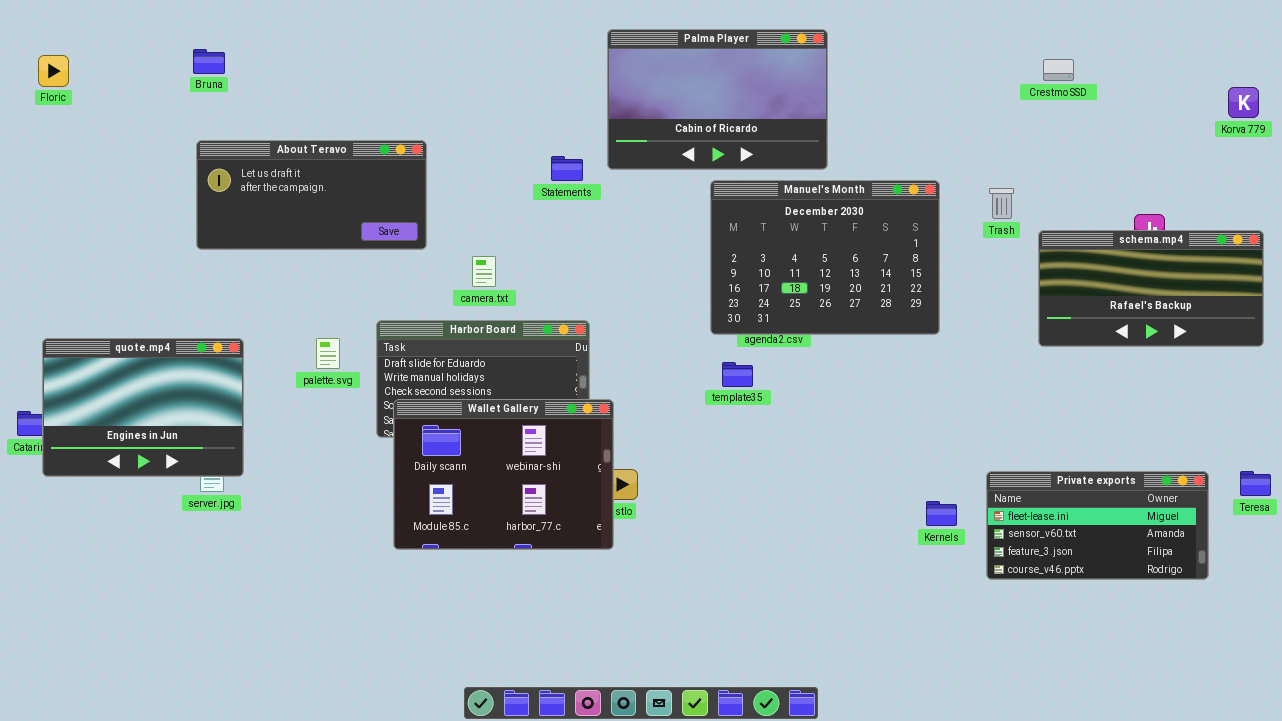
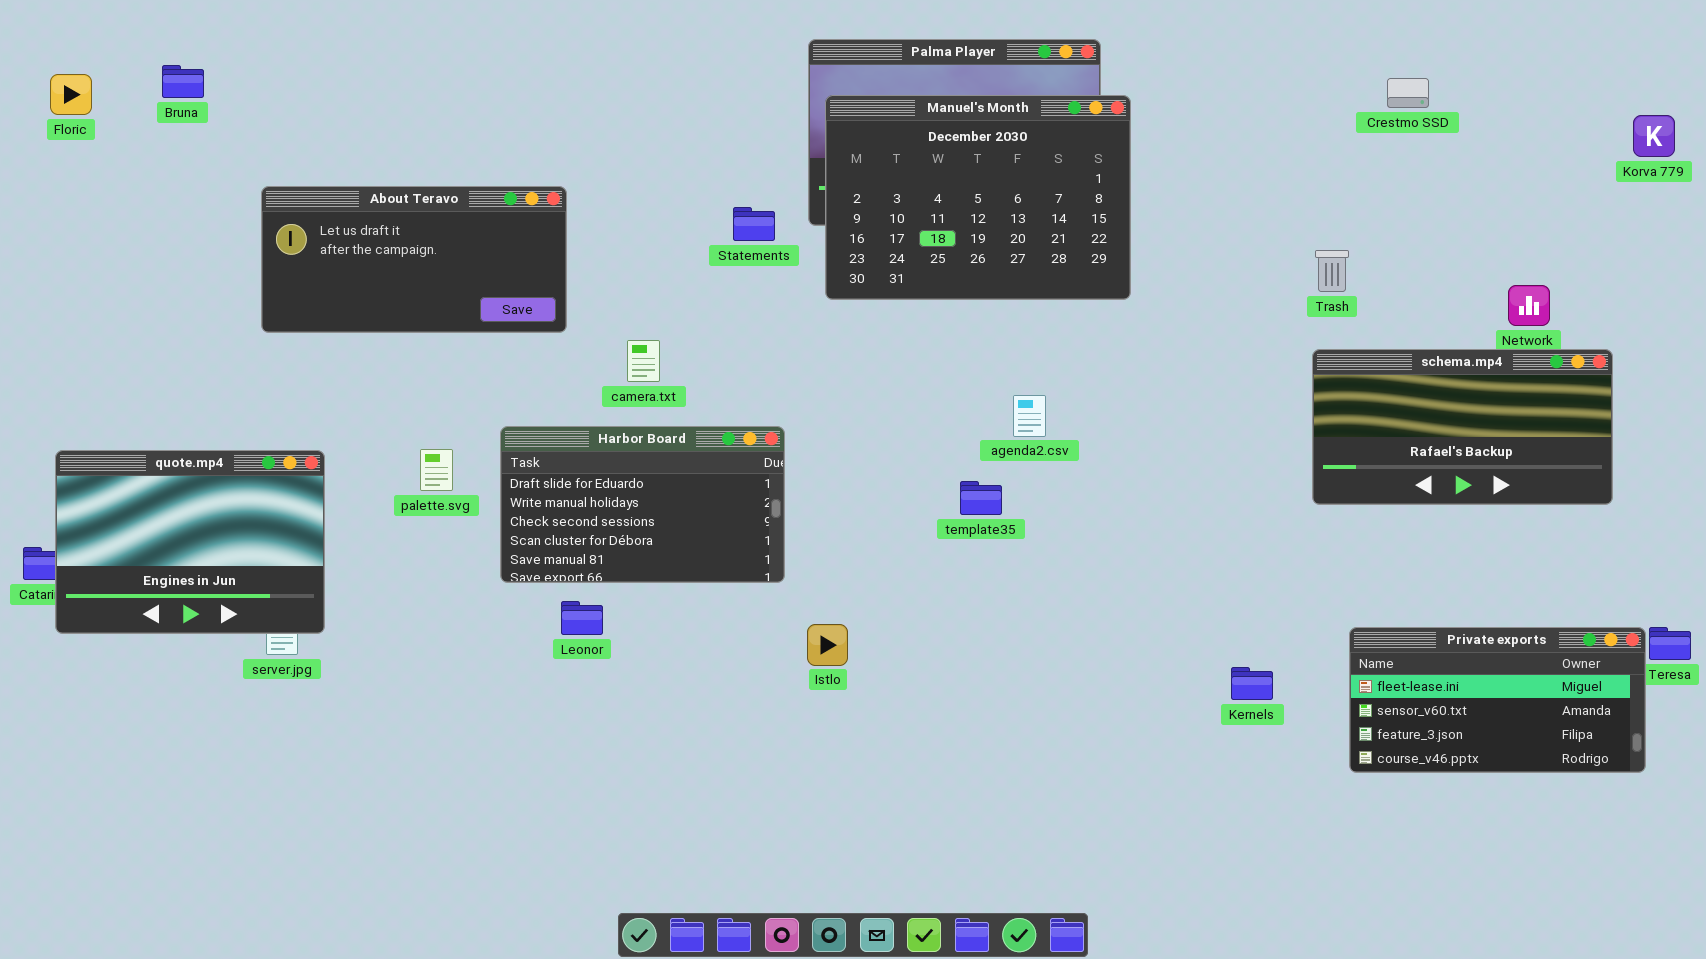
Bruna: [193,49,225,74] -> [162,65,204,98], moved
Manuel's Month: [710,180,940,335] -> [825,95,1131,300], moved
schema.mp4: [1038,230,1264,347] -> [1312,349,1613,505], moved
Wallet Gallery: [393,399,614,550] -> none, closed
Private exports: [986,471,1209,580] -> [1349,627,1646,773], moved

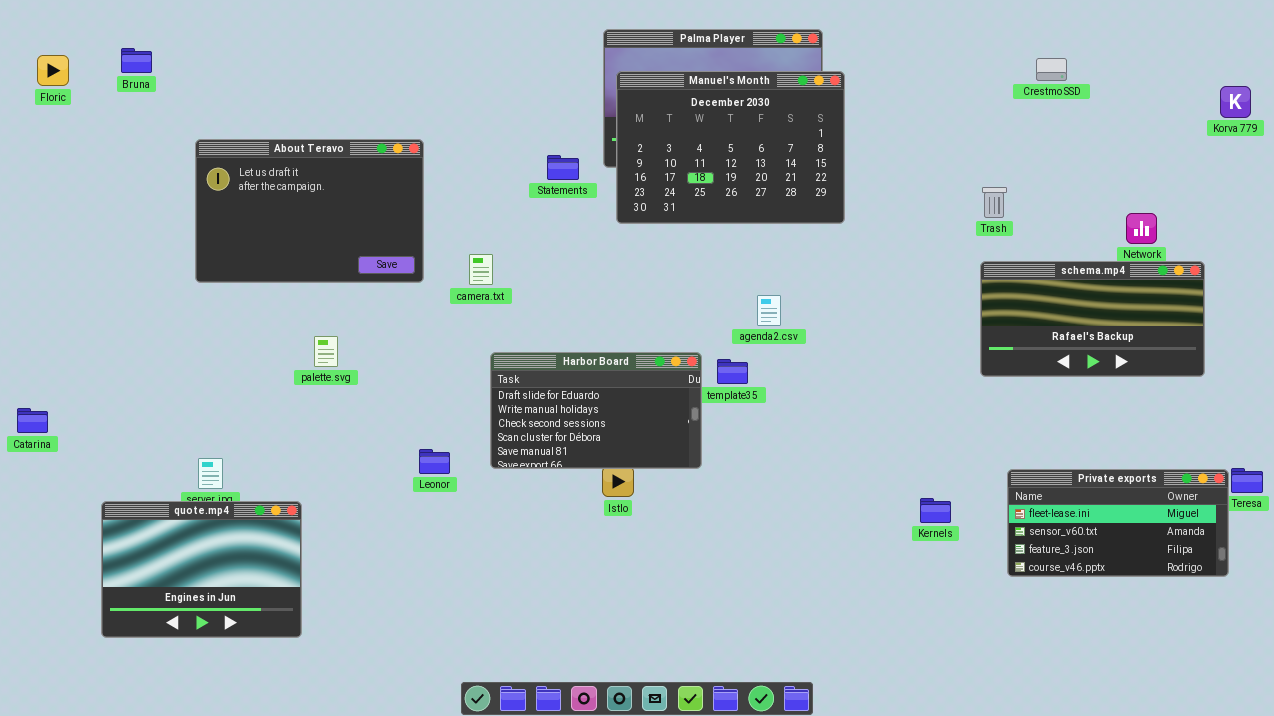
About Teravo: [261,186,567,333] -> [195,139,424,283], resized
Harbor Board: [500,426,785,583] -> [490,352,702,469], moved
quote.mp4: [55,450,325,634] -> [101,501,302,638], moved

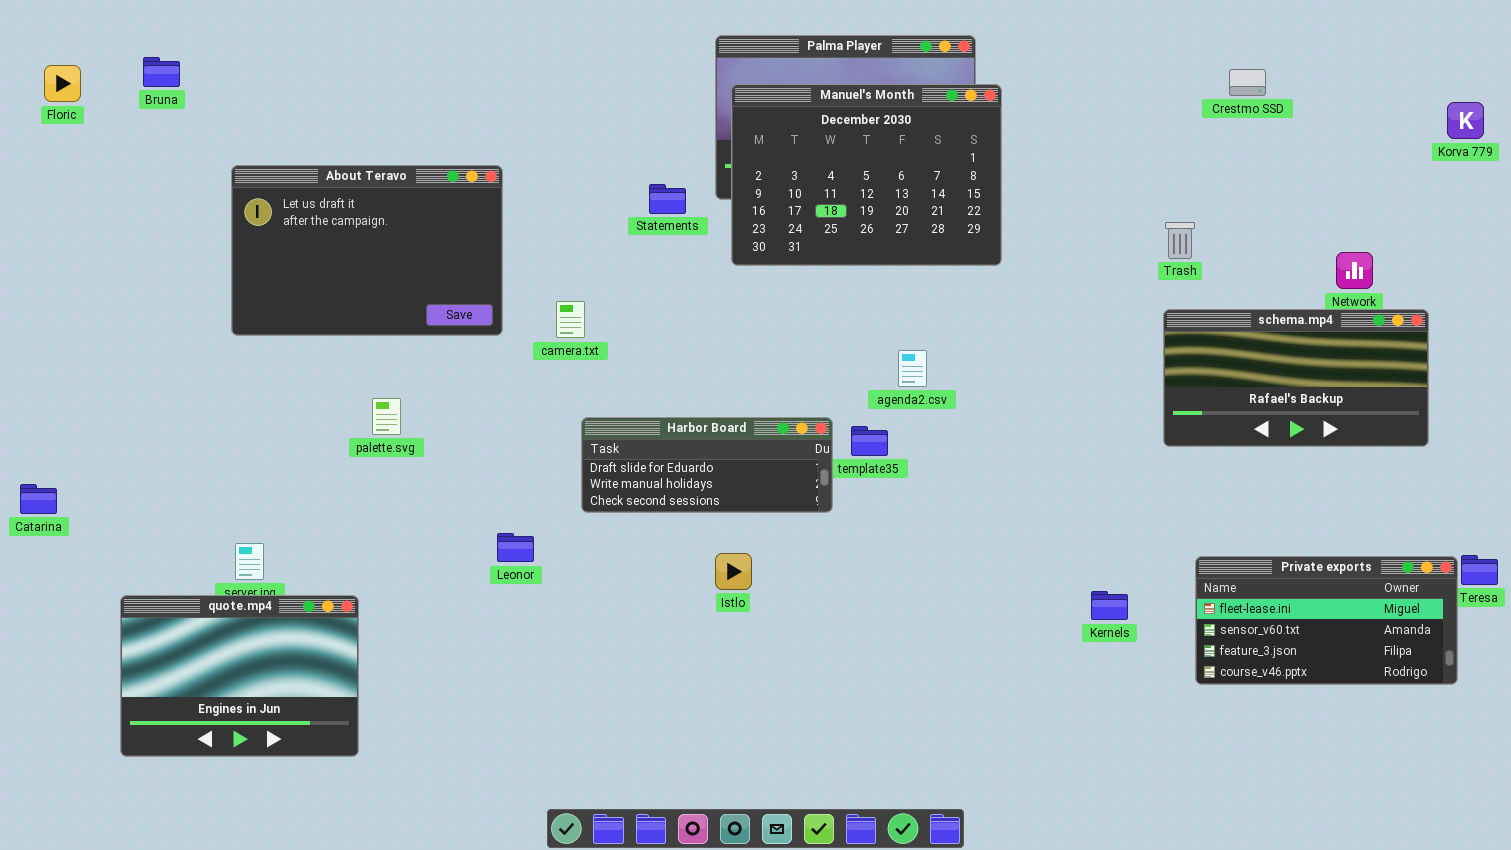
Harbor Board: [490,352,702,469] -> [581,417,833,513], resized

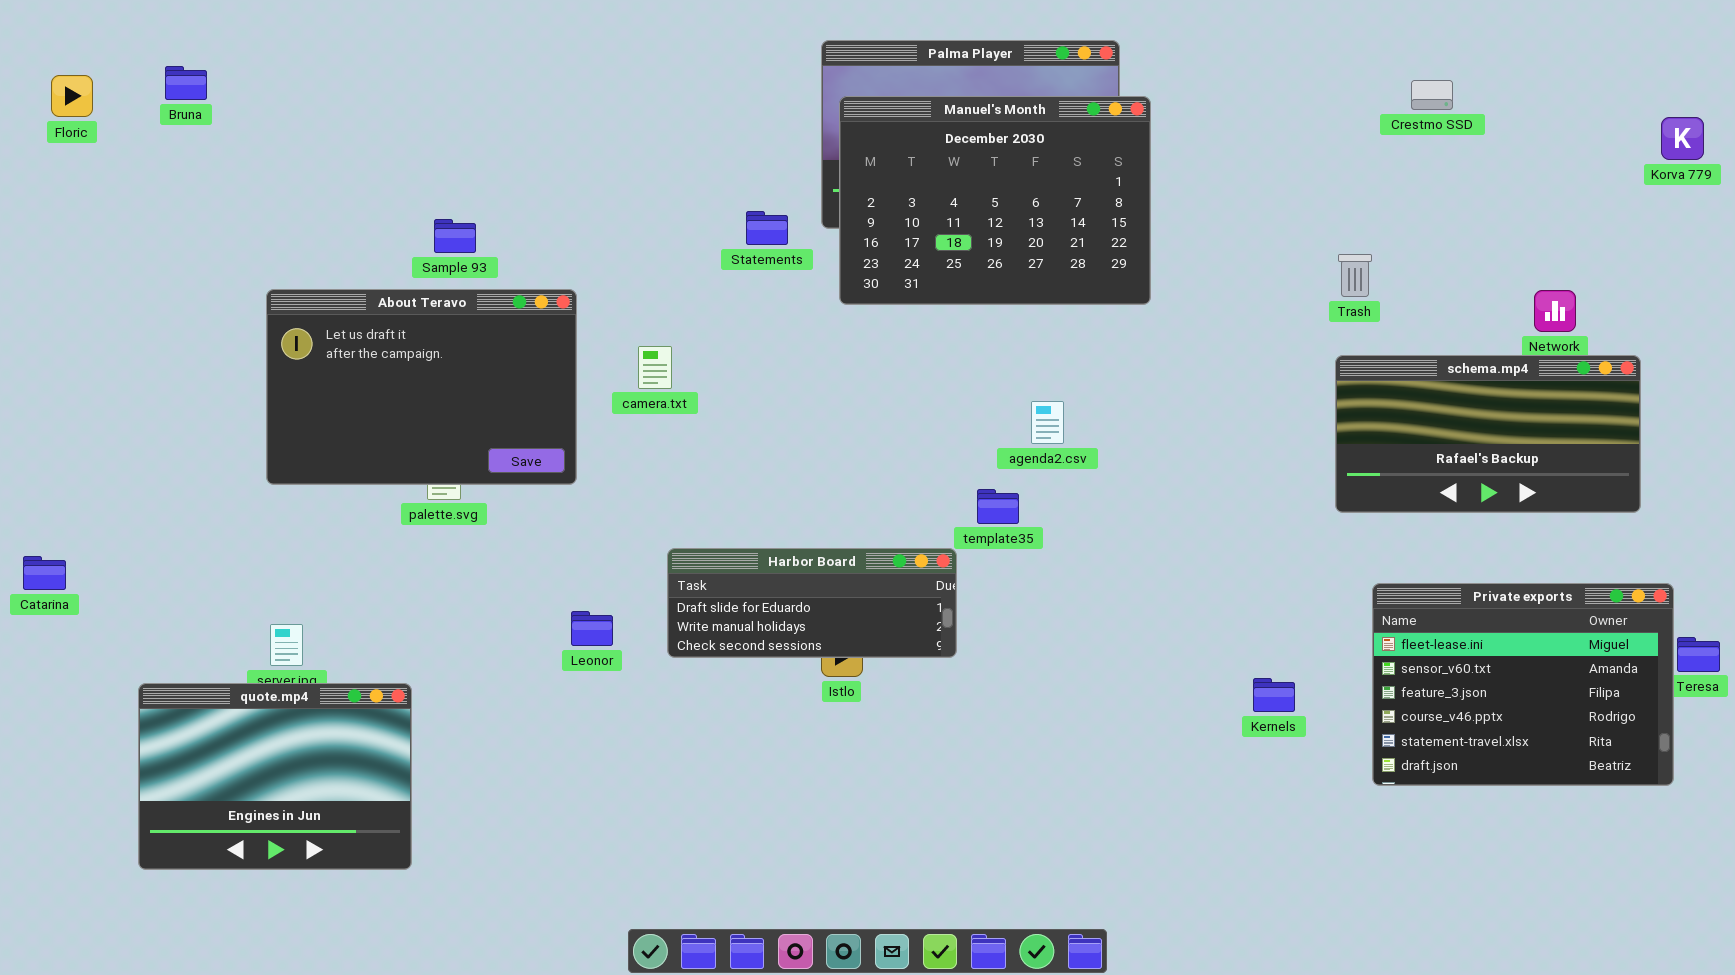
About Teravo: [231,165,503,336] -> [266,289,577,485], moved
Harbor Board: [581,417,833,513] -> [667,548,957,658], moved
Private exports: [1195,556,1458,685] -> [1372,583,1674,786], resized

